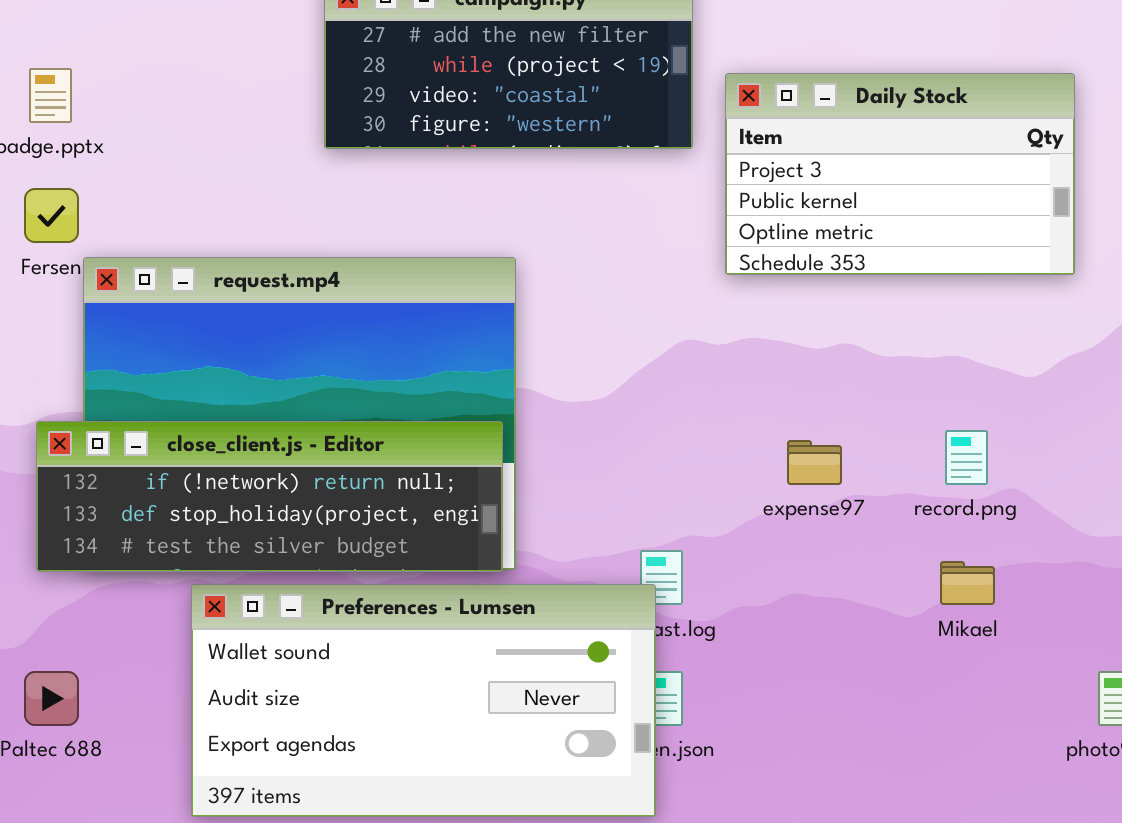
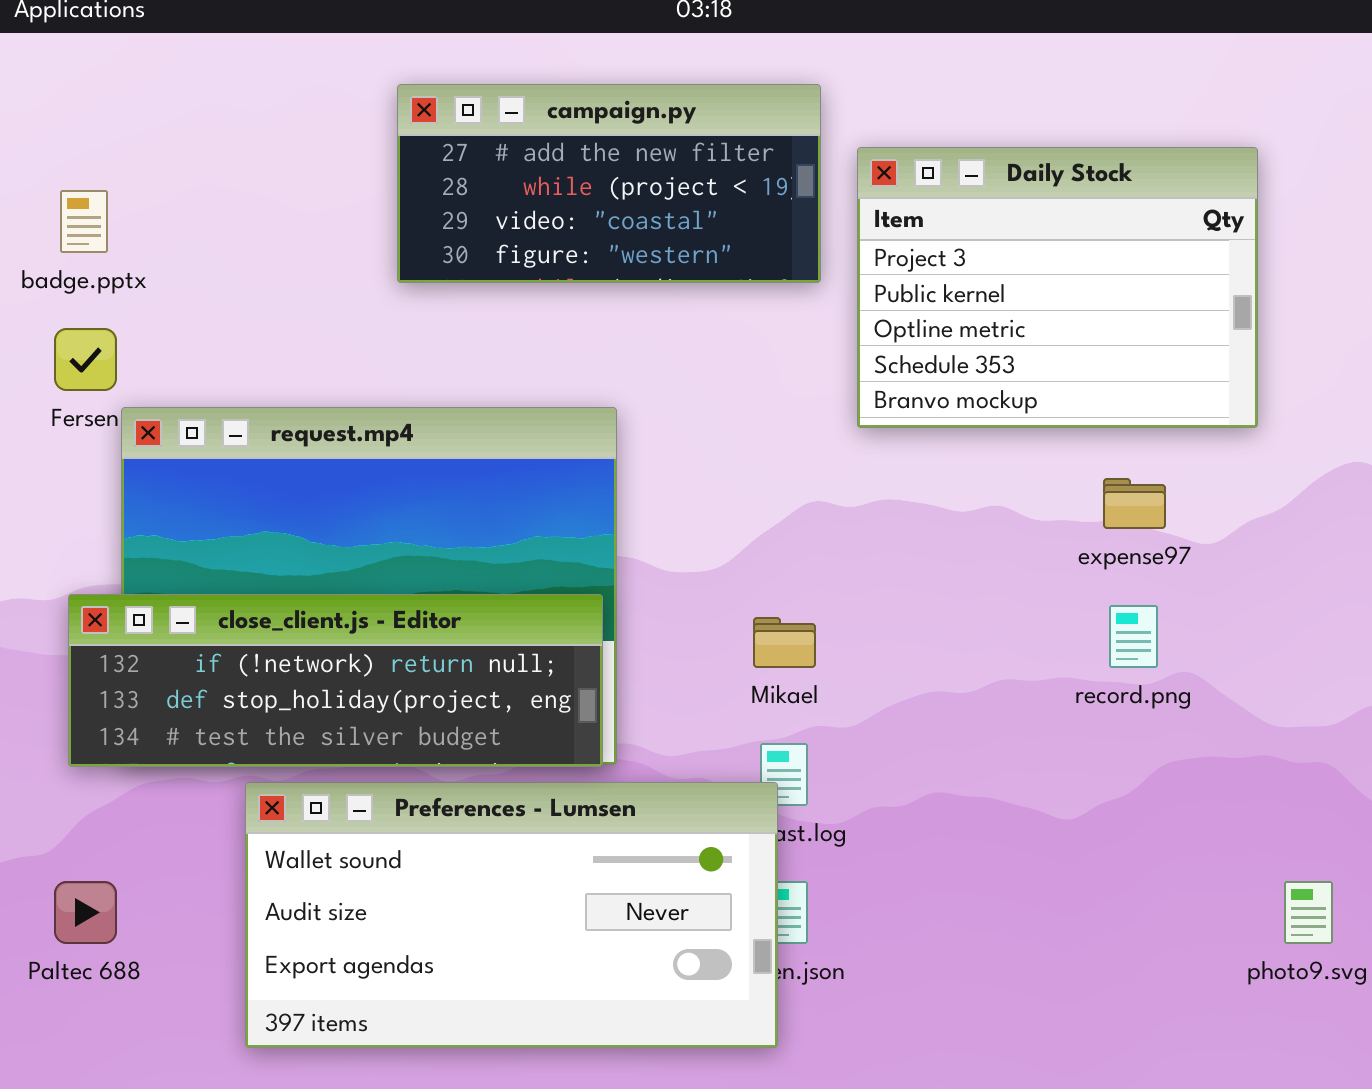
Daily Stock: [725,73,1075,275] -> [857,147,1258,428], resized
expense97: [787,440,842,485] -> [1103,478,1166,529], moved
Mikael: [940,561,995,605] -> [753,617,816,668], moved

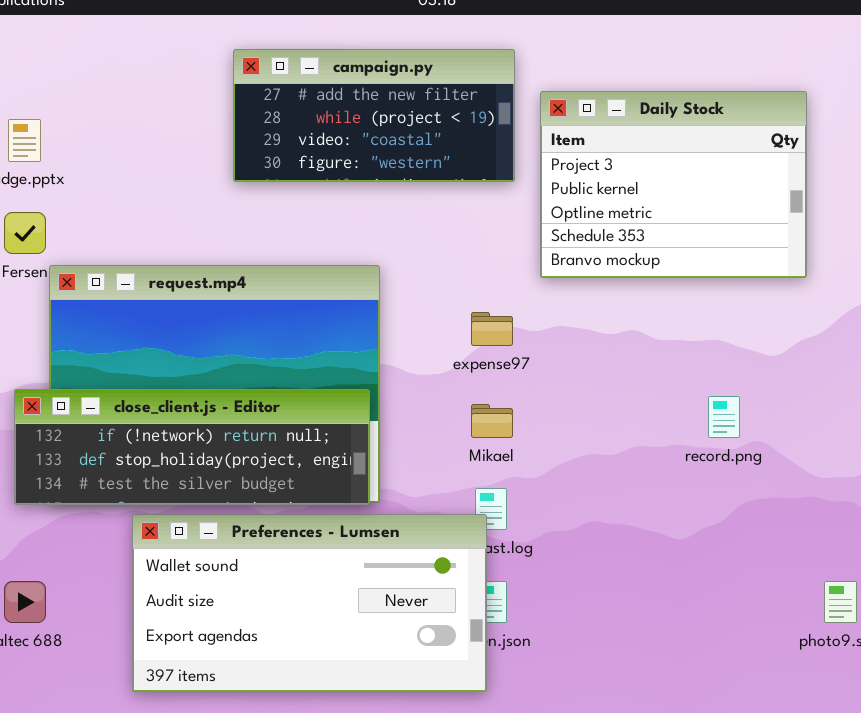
expense97: [1103,478,1166,529] -> [471,312,513,346], moved

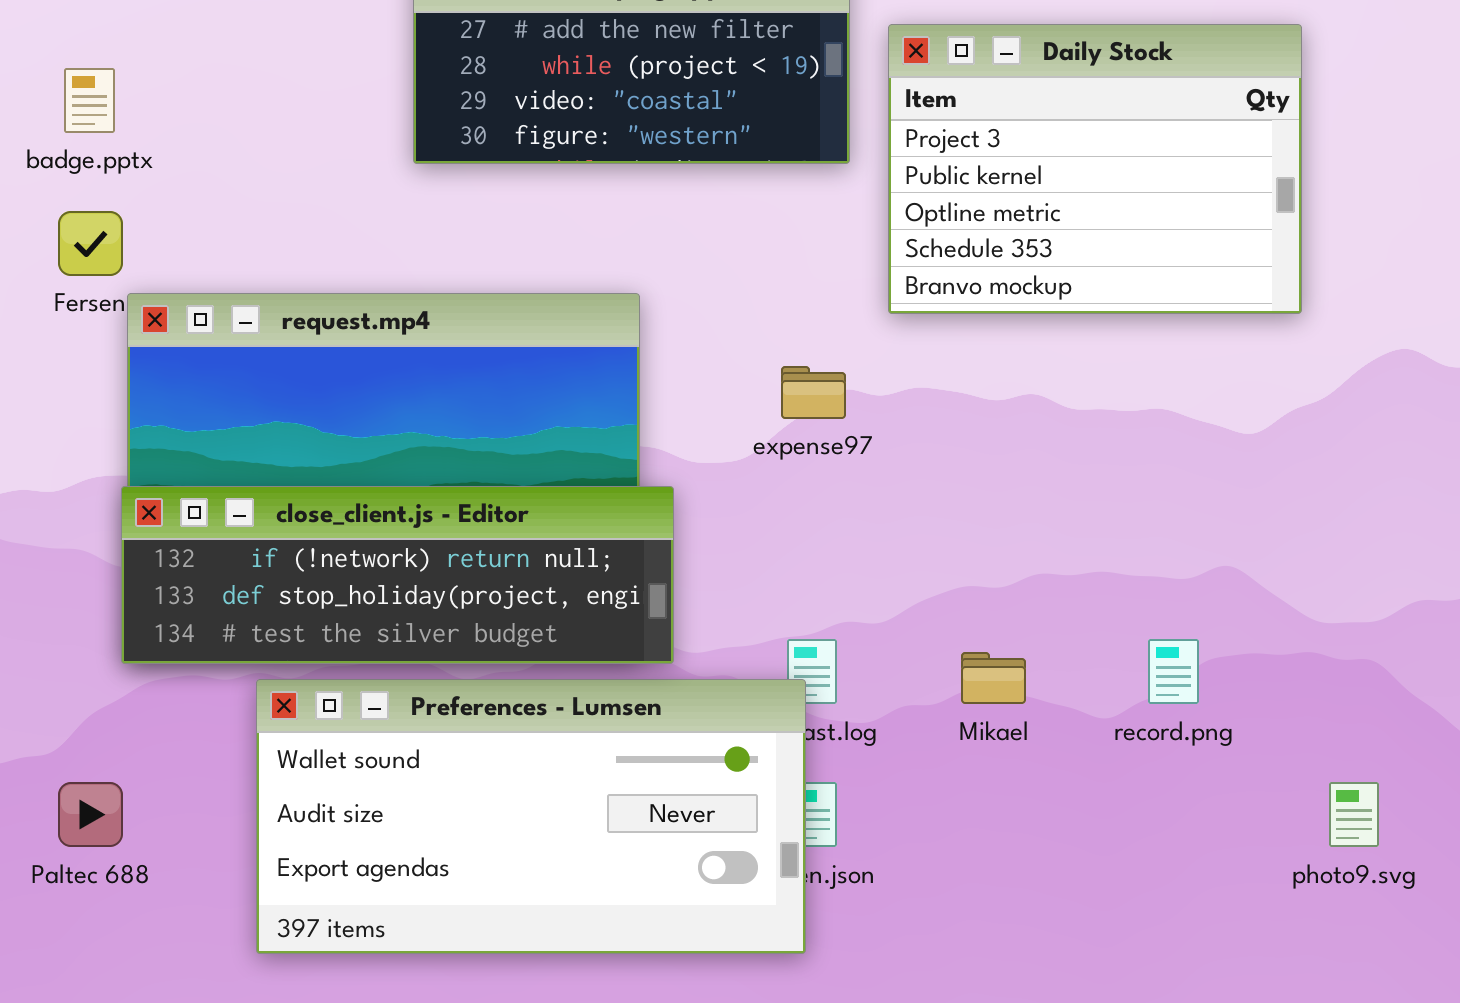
close_client.js - Editor: [14,389,370,505] -> [121,486,674,664], moved
record.png: [708,396,740,438] -> [1148,639,1199,704], moved
Mikael: [471,404,513,438] -> [961,652,1026,704], moved

